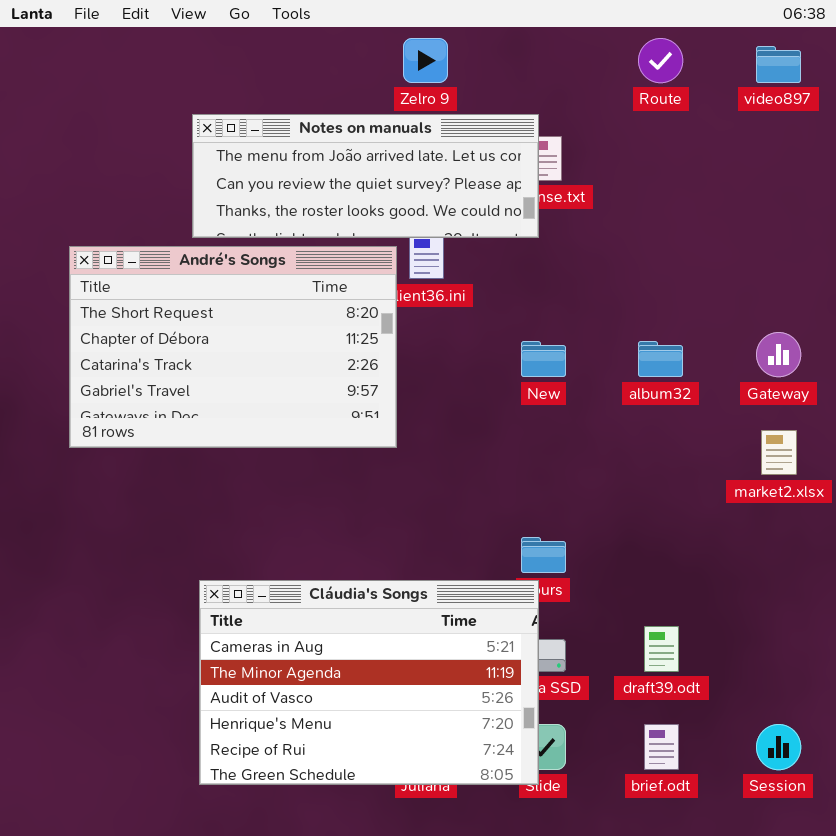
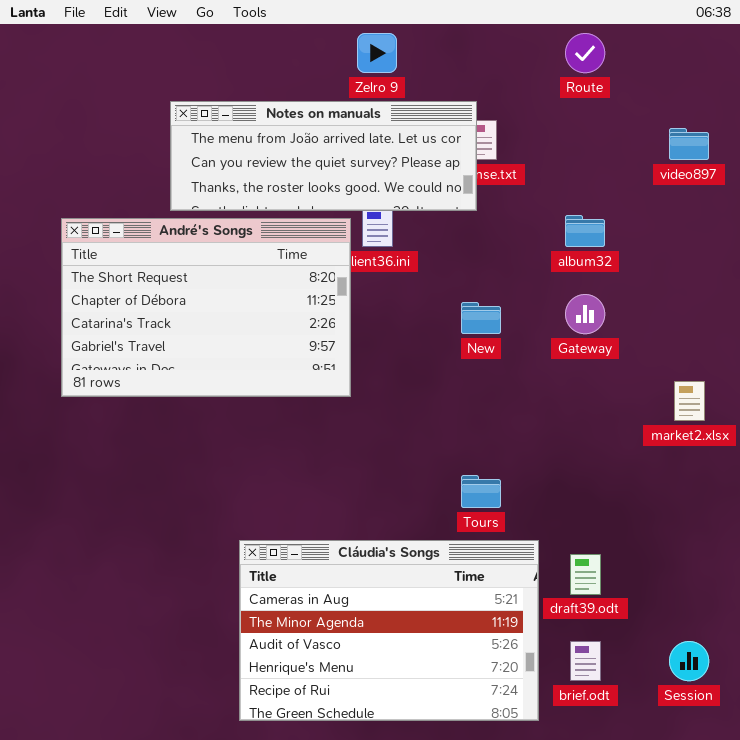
video897: [756,46,801,83] -> [669,128,709,160], moved
Gateway: [756,332,801,377] -> [565,294,605,334], moved
album32: [638,341,683,377] -> [565,215,605,247], moved
Cláudia's Songs: [199,580,539,785] -> [239,540,539,721], moved

